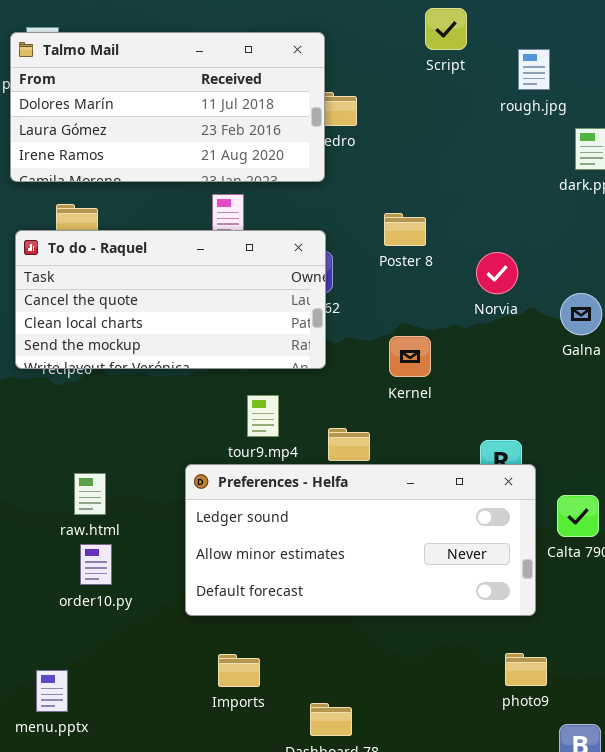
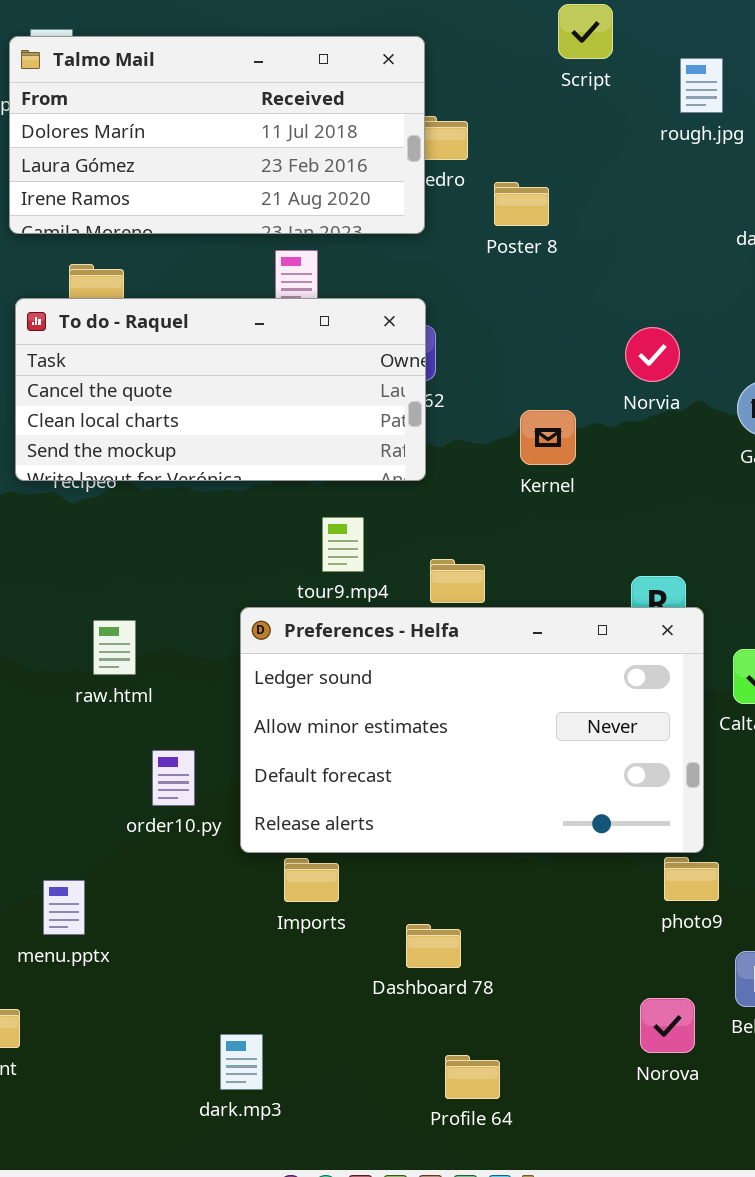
Poster 8: [384,213,426,246] -> [494,182,549,226], moved
Kernel: [389,336,431,377] -> [520,410,576,465], moved
Preferences - Helfa: [185,464,536,616] -> [240,607,704,853], resized
order10.py: [80,544,112,585] -> [152,750,195,806], moved

